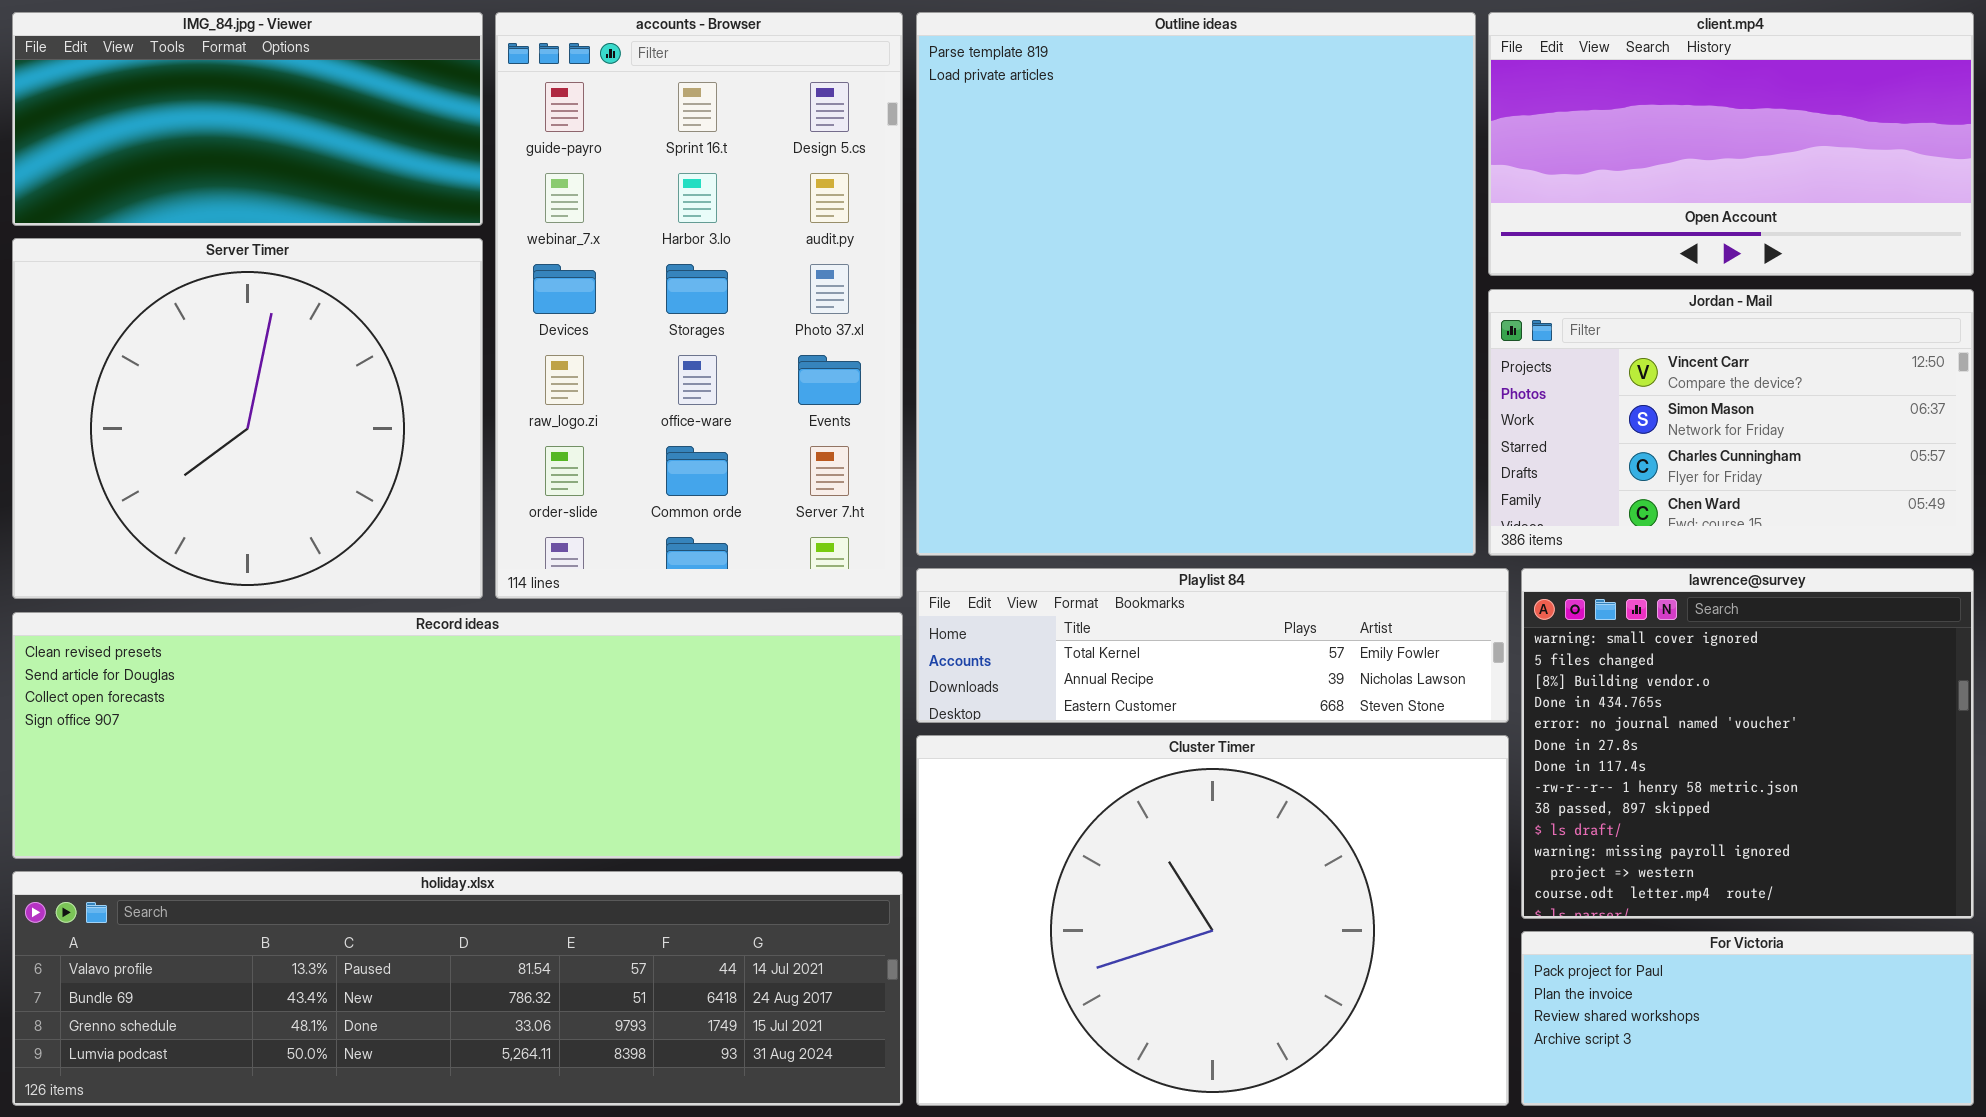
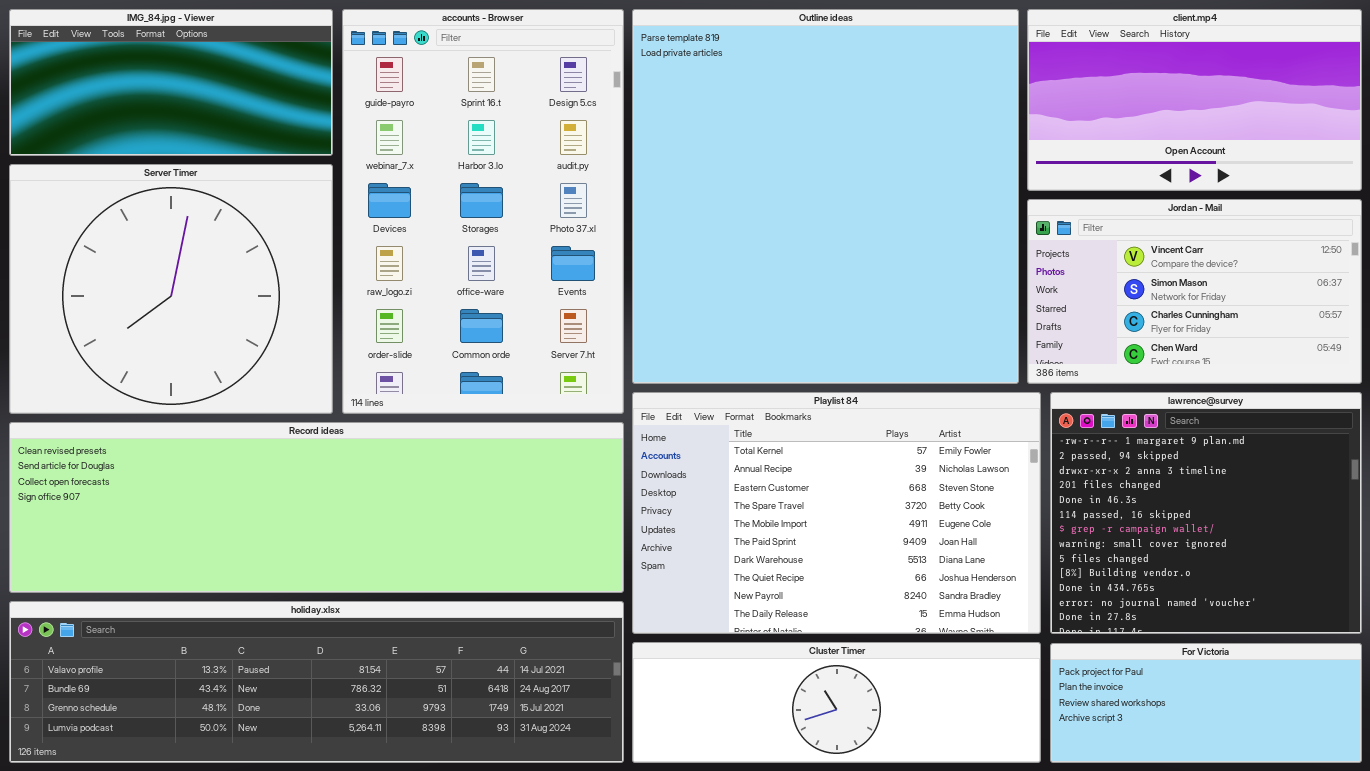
Playlist 84: [916,568,1509,723] -> [632,392,1041,634], resized
lawrence@survey: [1521,568,1974,919] -> [1050,392,1362,634], scrolled up 7 rows
Cluster Timer: [916,735,1509,1106] -> [632,642,1041,763], resized

